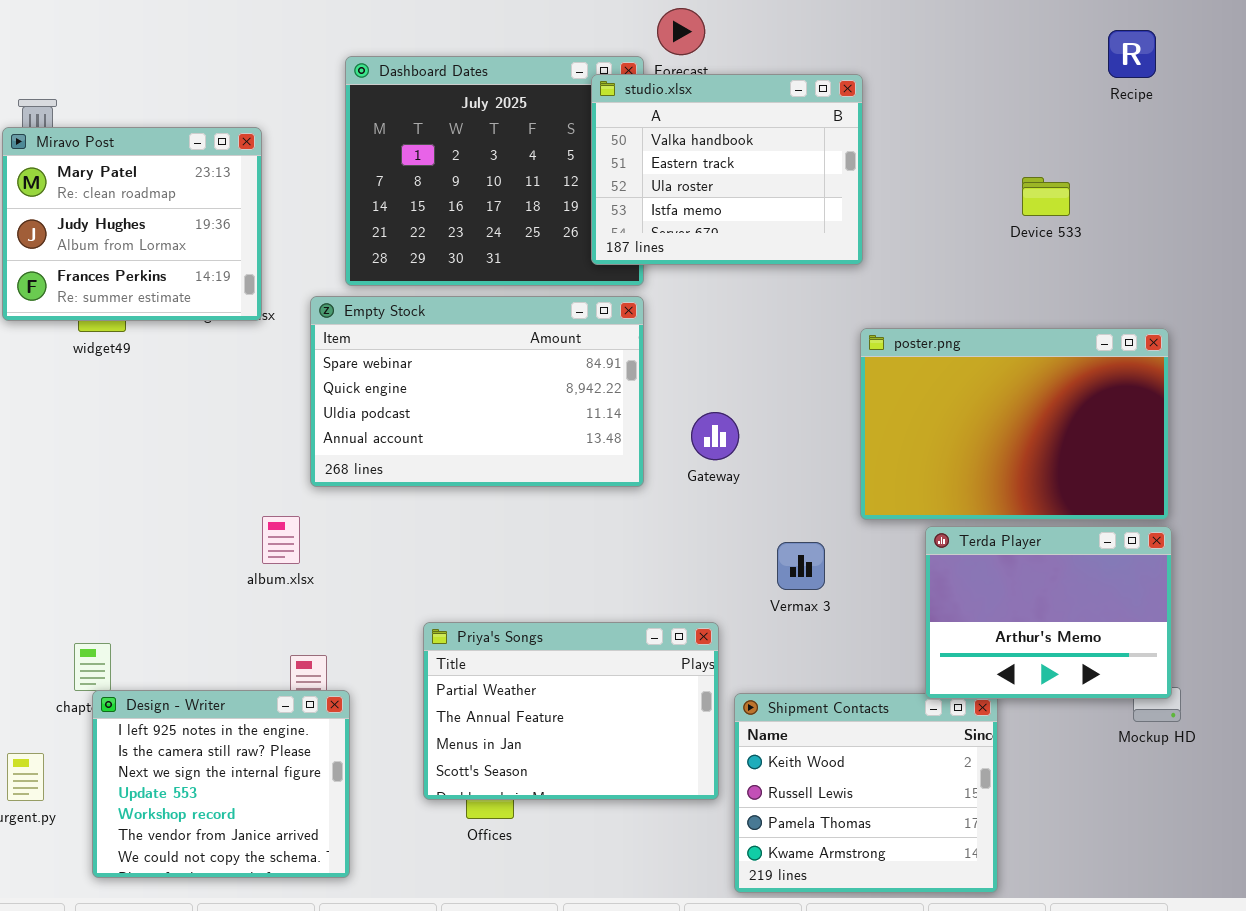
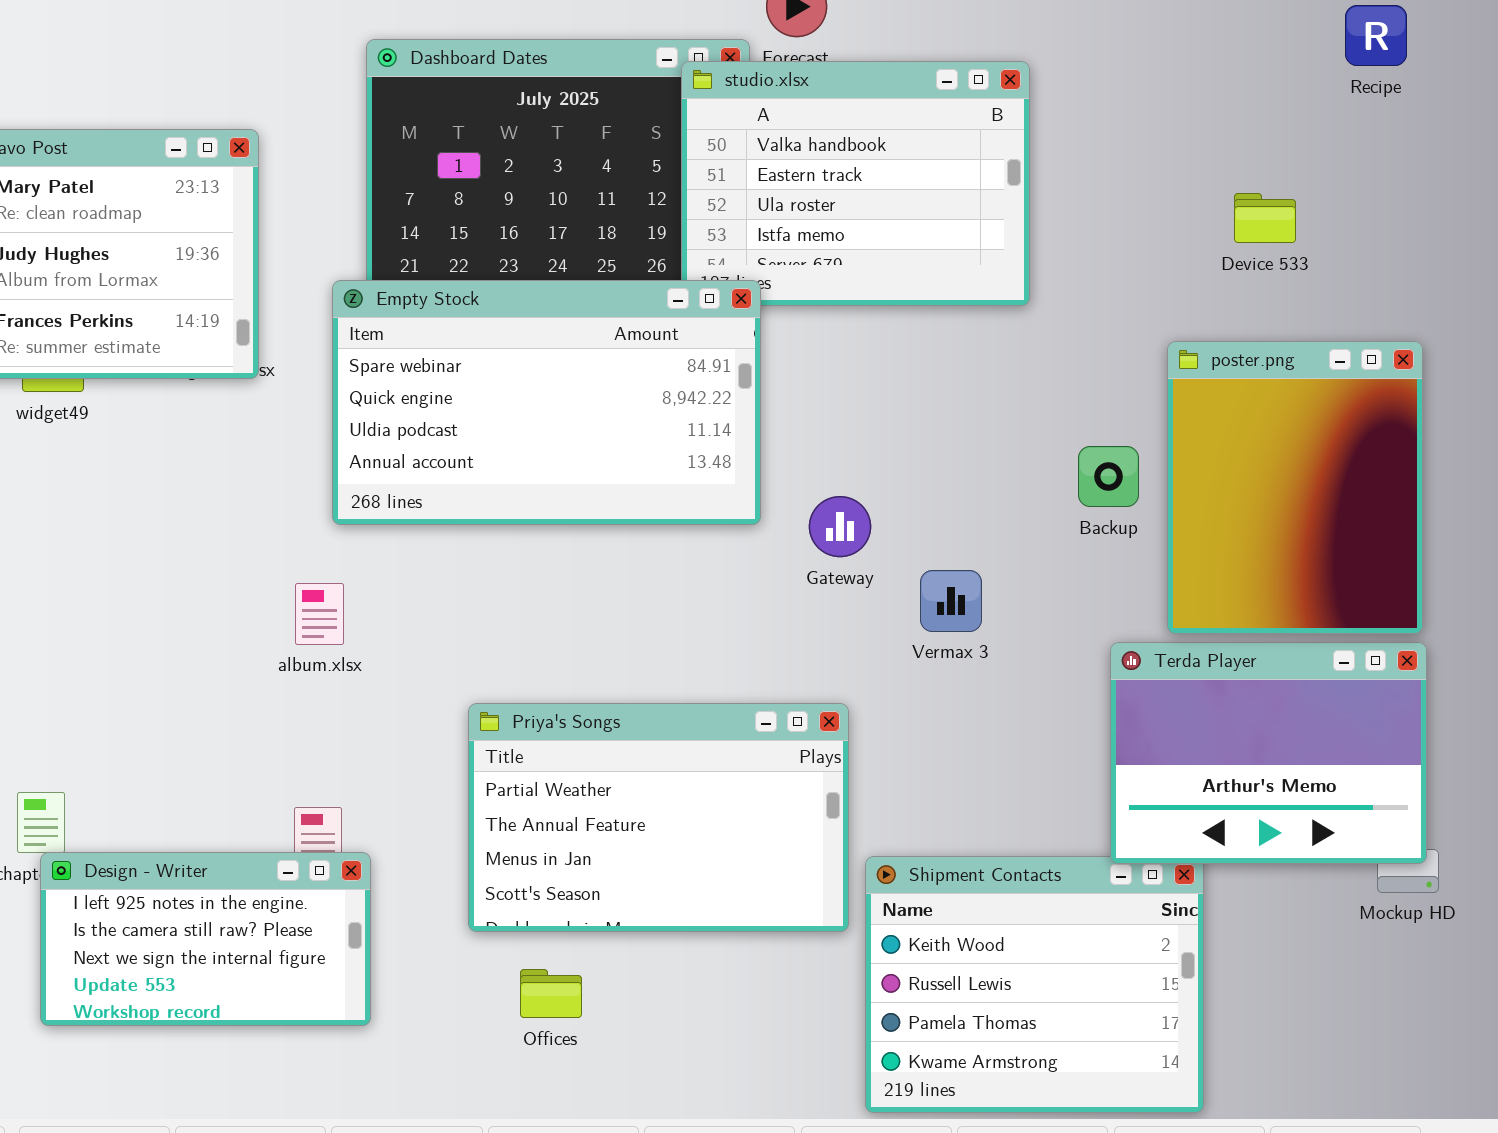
Empty Stock: [310,296,644,487] -> [332,280,761,525], moved
poster.png: [860,328,1169,520] -> [1167,341,1423,634], resized
album.xlsx: [262,516,300,564] -> [295,583,344,645], moved
Vermax 3: [777,542,825,590] -> [920,570,982,632], moved
Priya's Songs: [423,622,719,800] -> [468,703,849,932], moved
Design - Writer: [92,690,350,878] -> [40,852,371,1026], resized

